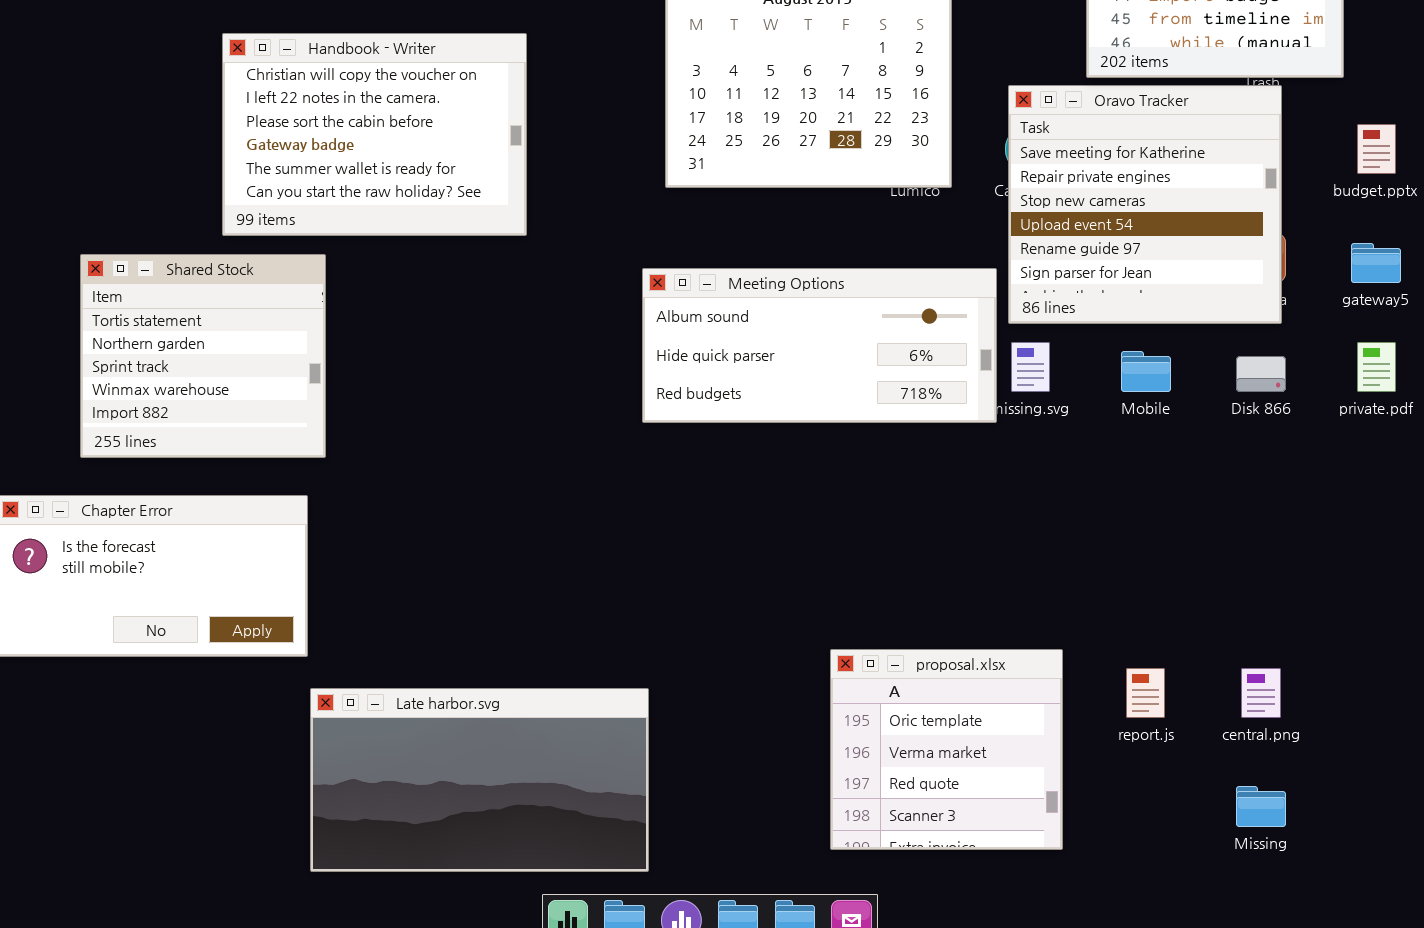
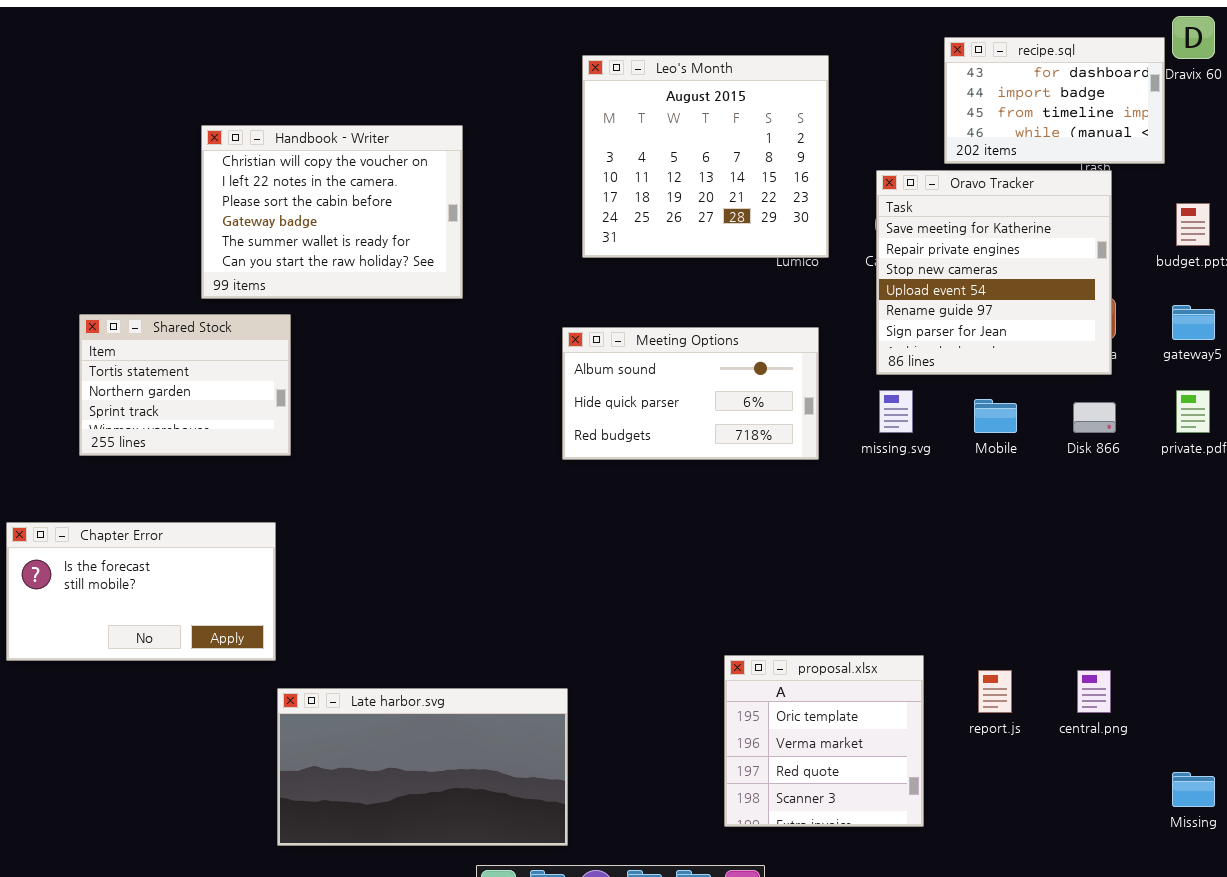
Shared Stock: [80,254,326,458] -> [79,314,291,456], resized
Meeting Options: [642,268,997,423] -> [562,327,819,460], resized
Missing: [1236,786,1286,827] -> [1172,772,1215,807], moved

